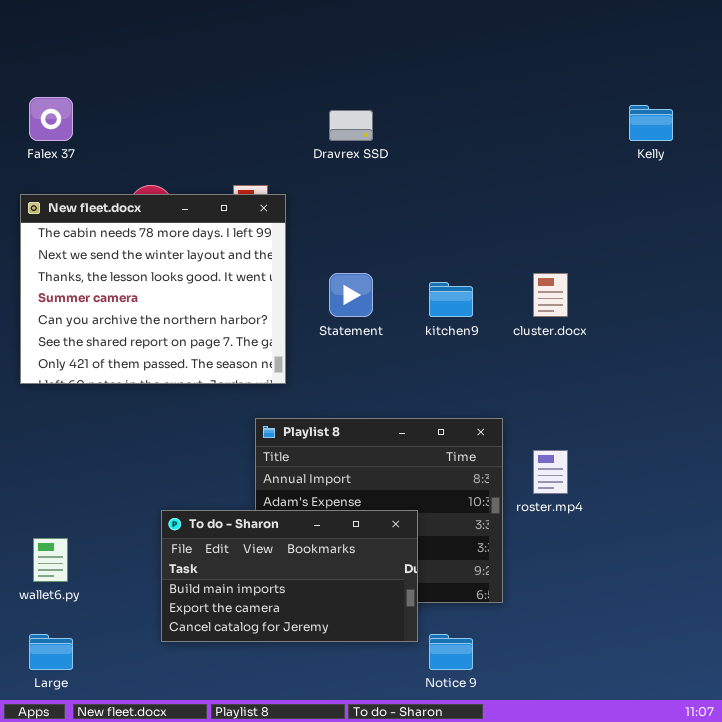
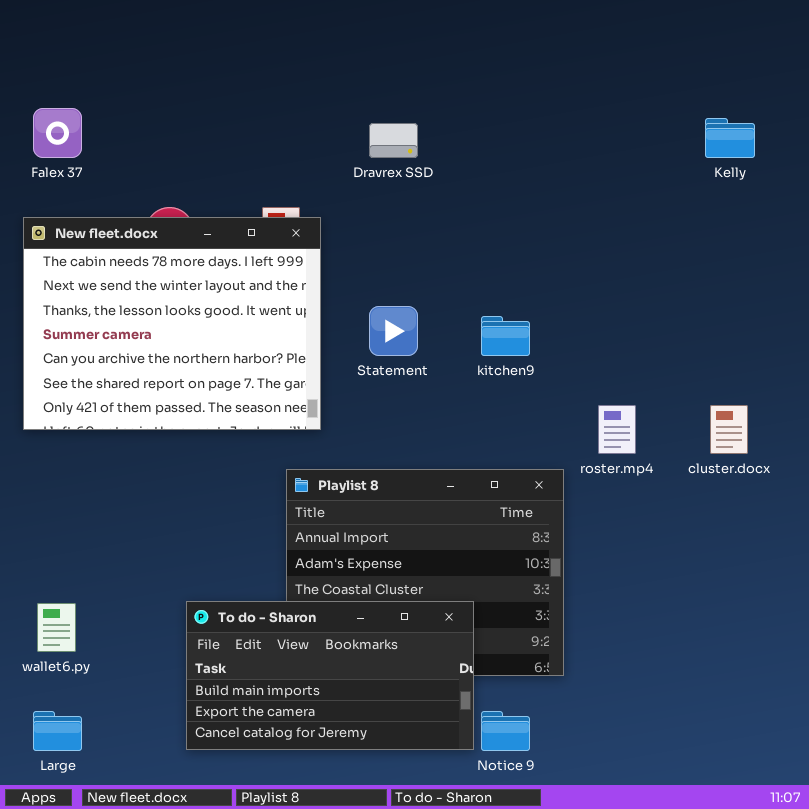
cluster.docx: [533,273,568,317] -> [710,405,748,454], moved
roster.mp4: [533,450,568,494] -> [598,405,636,454], moved
To do - Sharon: [161,510,418,642] -> [186,601,474,750], moved

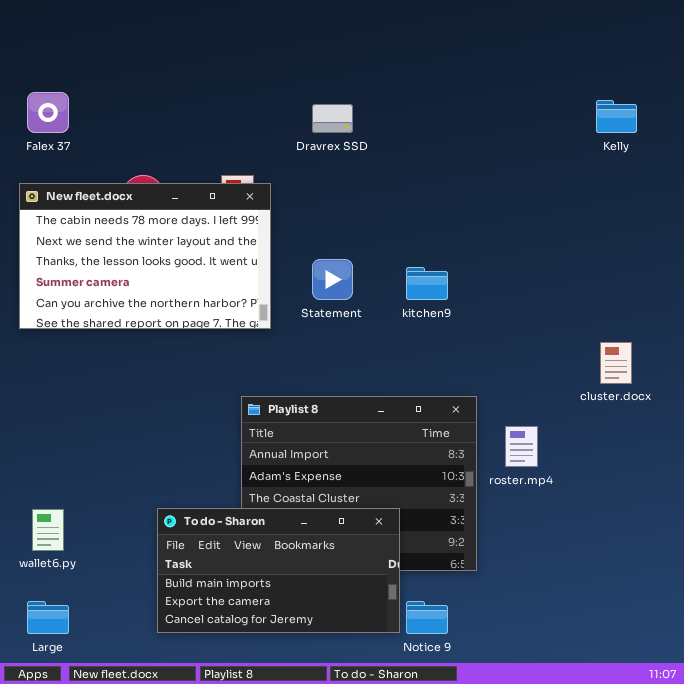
New fleet.docx: [23,217,321,430] -> [19,183,271,329], resized
roster.mp4: [598,405,636,454] -> [505,426,538,467], moved

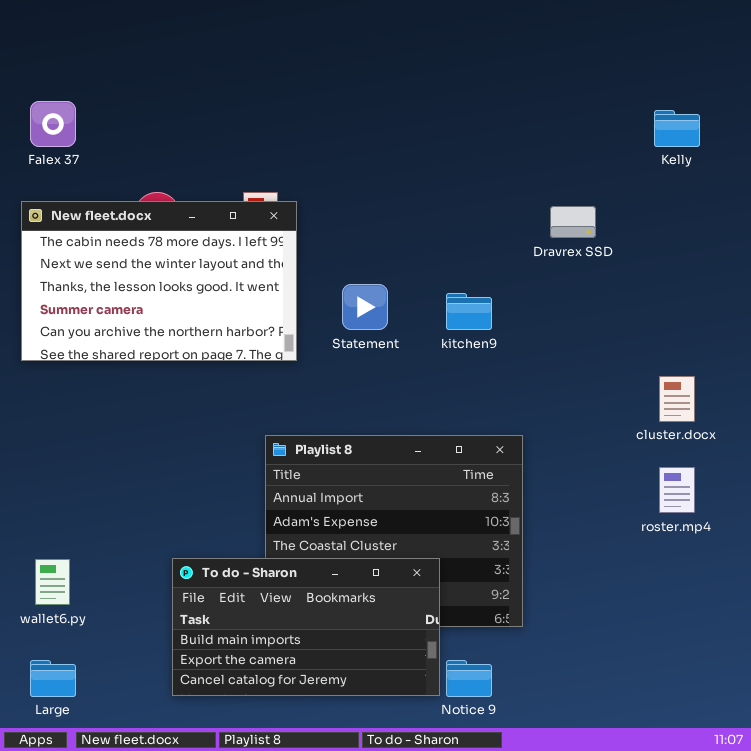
Dravrex SSD: [312,104,353,133] -> [550,206,596,238], moved
roster.mp4: [505,426,538,467] -> [659,467,695,513], moved

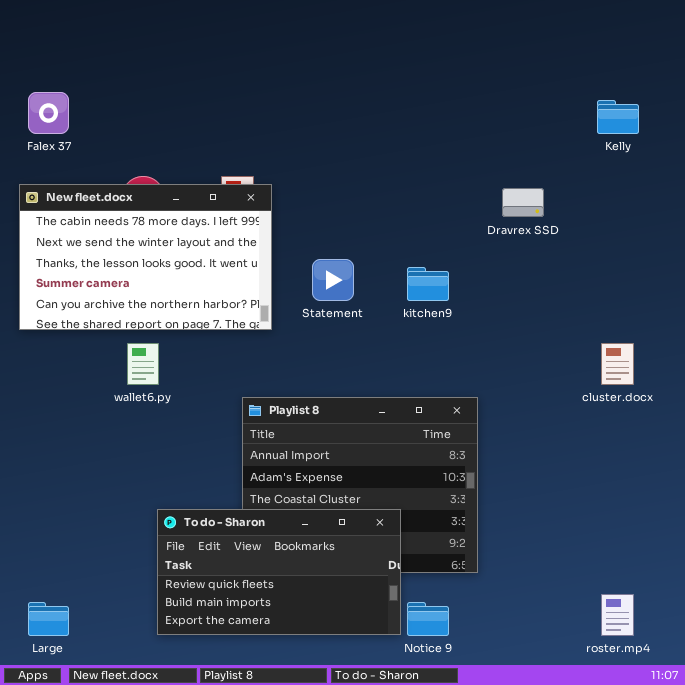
roster.mp4: [659,467,695,513] -> [601,594,634,636], moved
To do - Sharon: [172,558,440,696] -> [157,509,401,635], scrolled up 1 row
wallet6.py: [35,559,70,605] -> [127,343,159,385], moved

